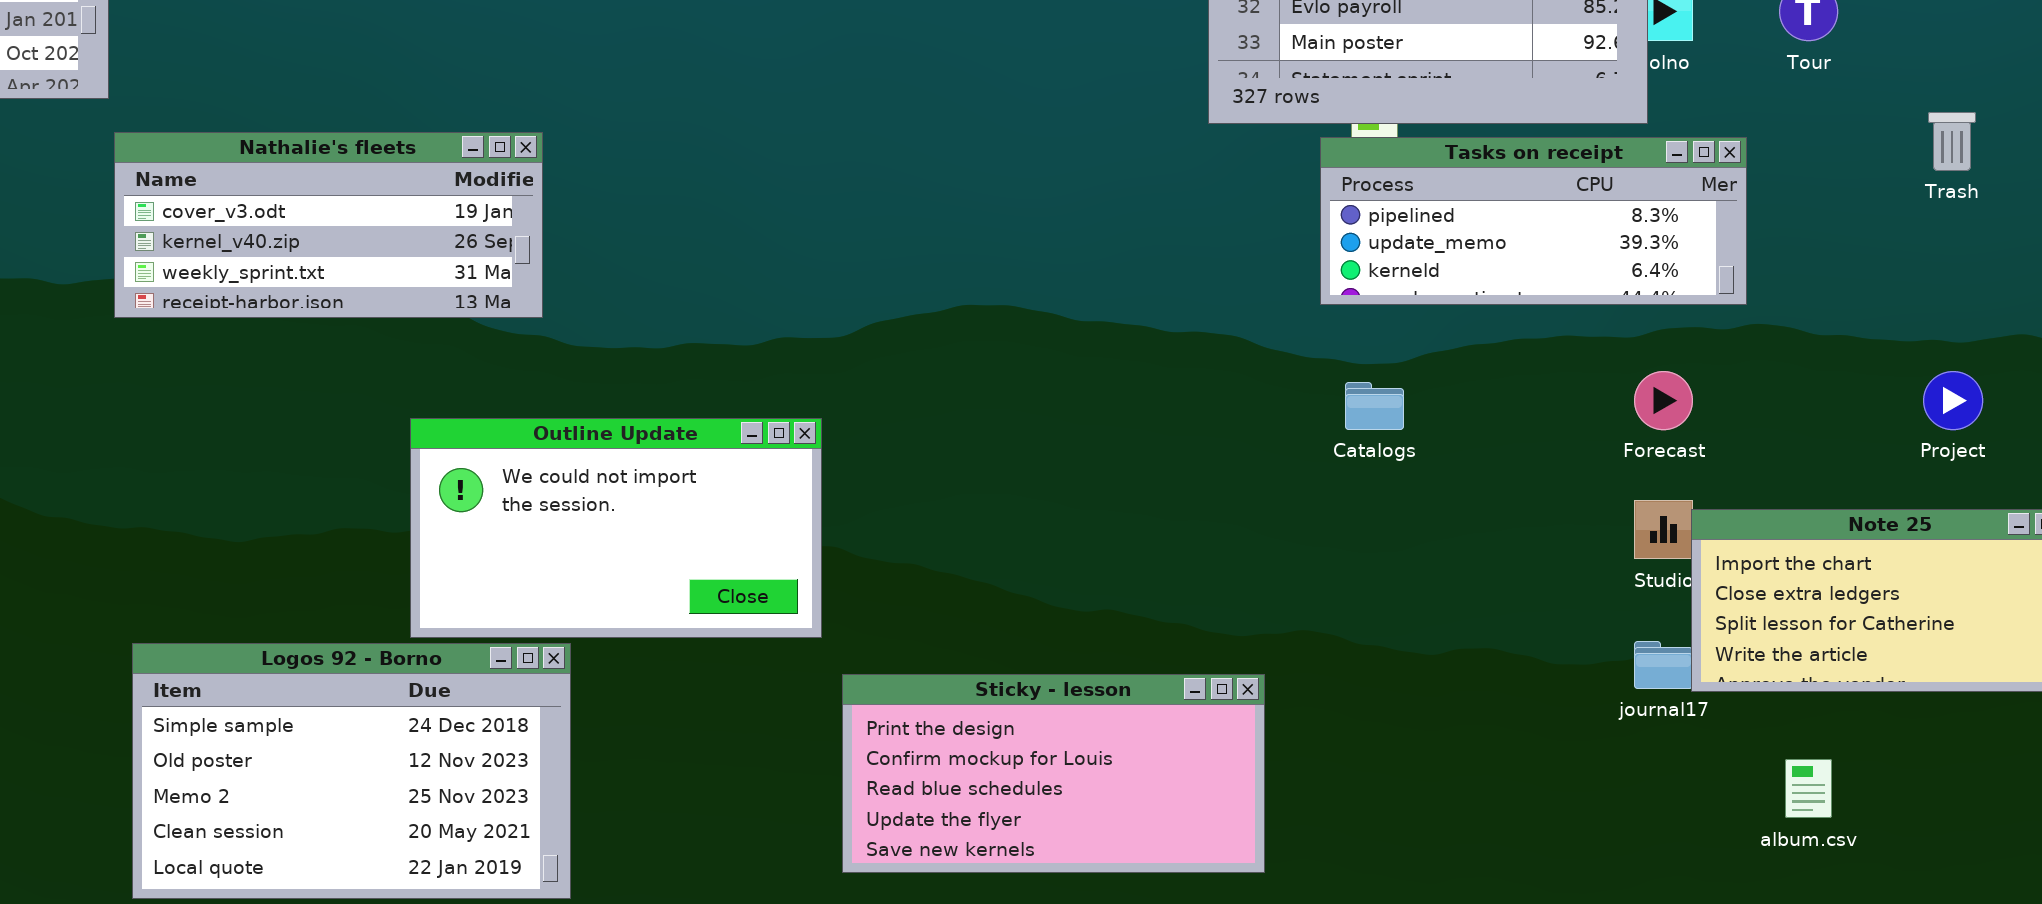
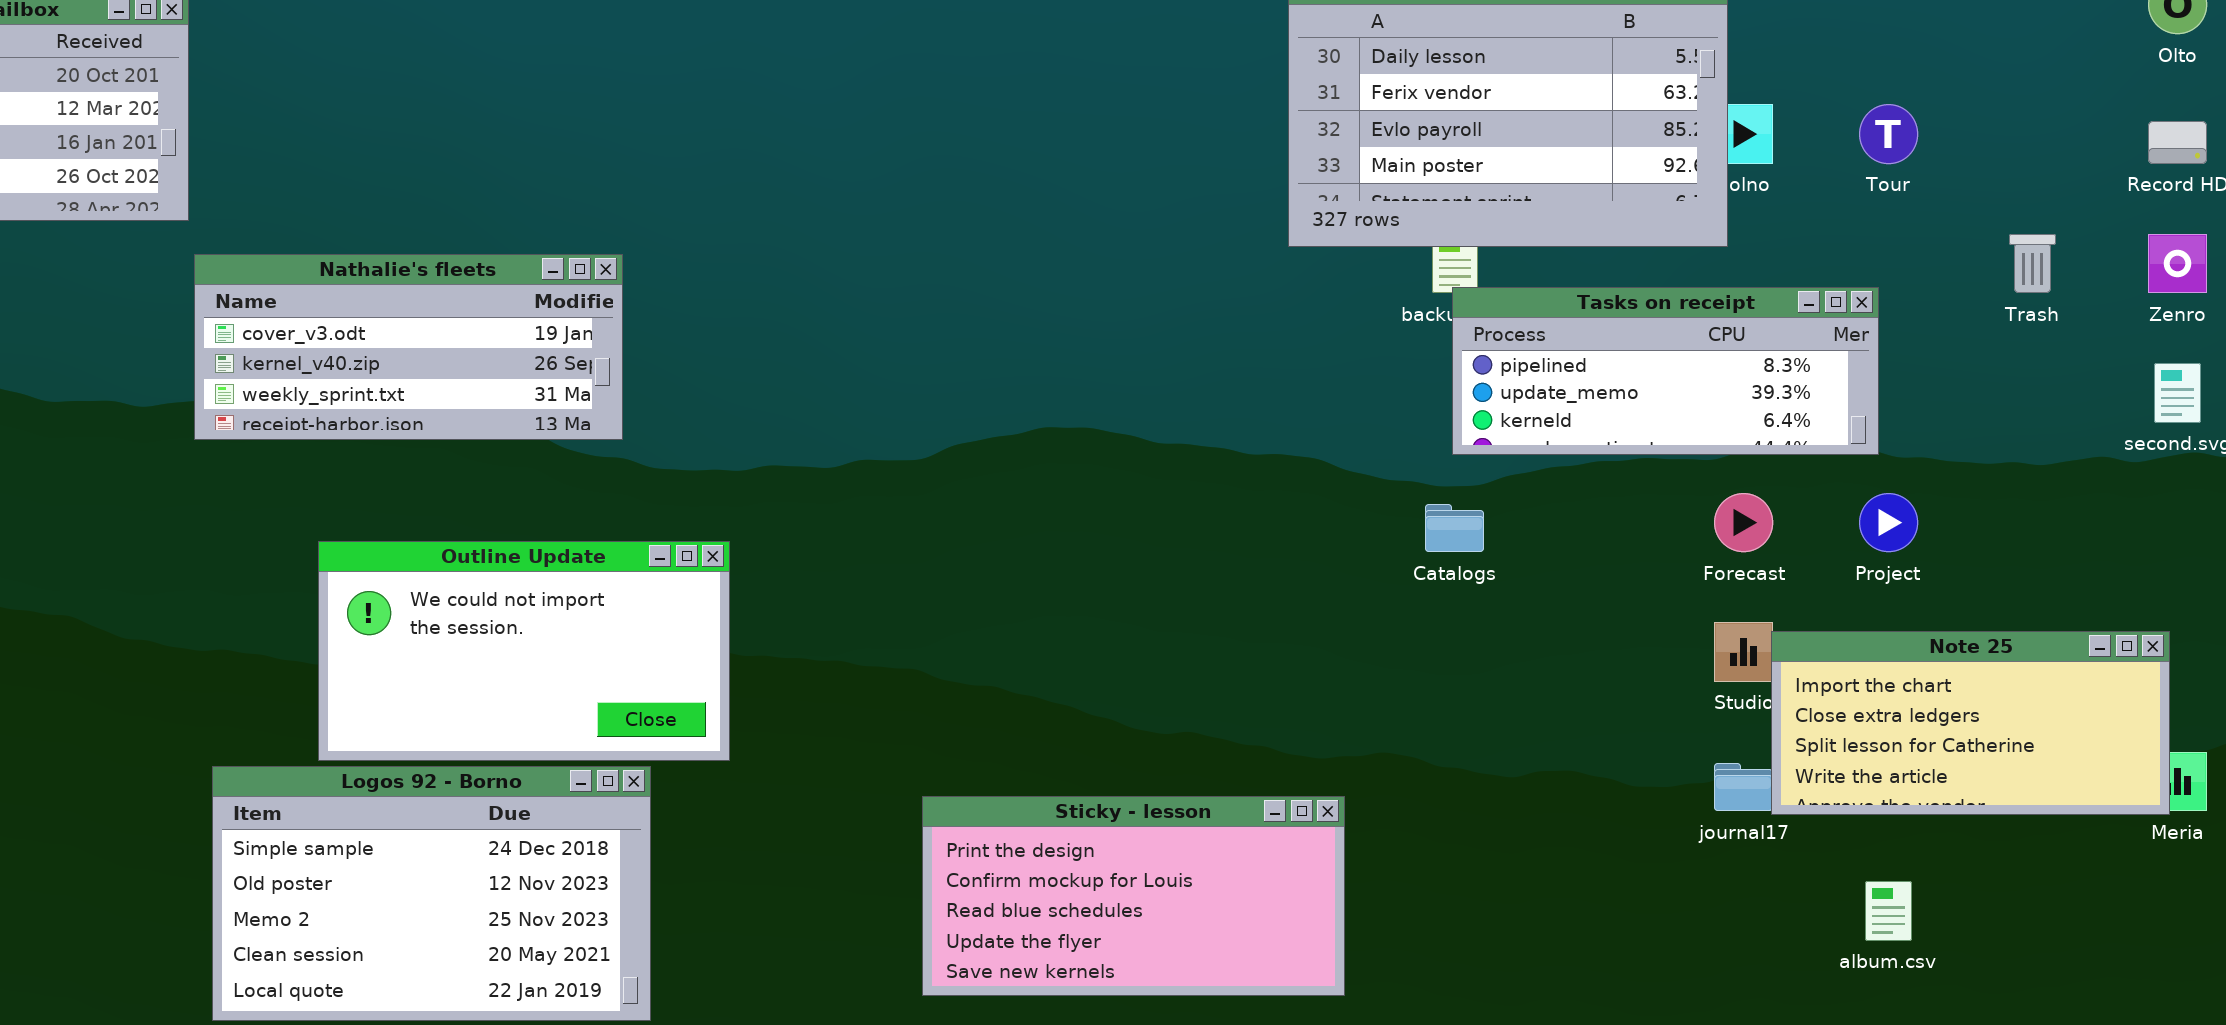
Tasks on receipt: [1320,137,1747,305] -> [1452,287,1879,455], moved
Project: [1923,371,1983,430] -> [1859,493,1918,552], moved
Outline Update: [410,418,822,638] -> [318,541,730,761], moved

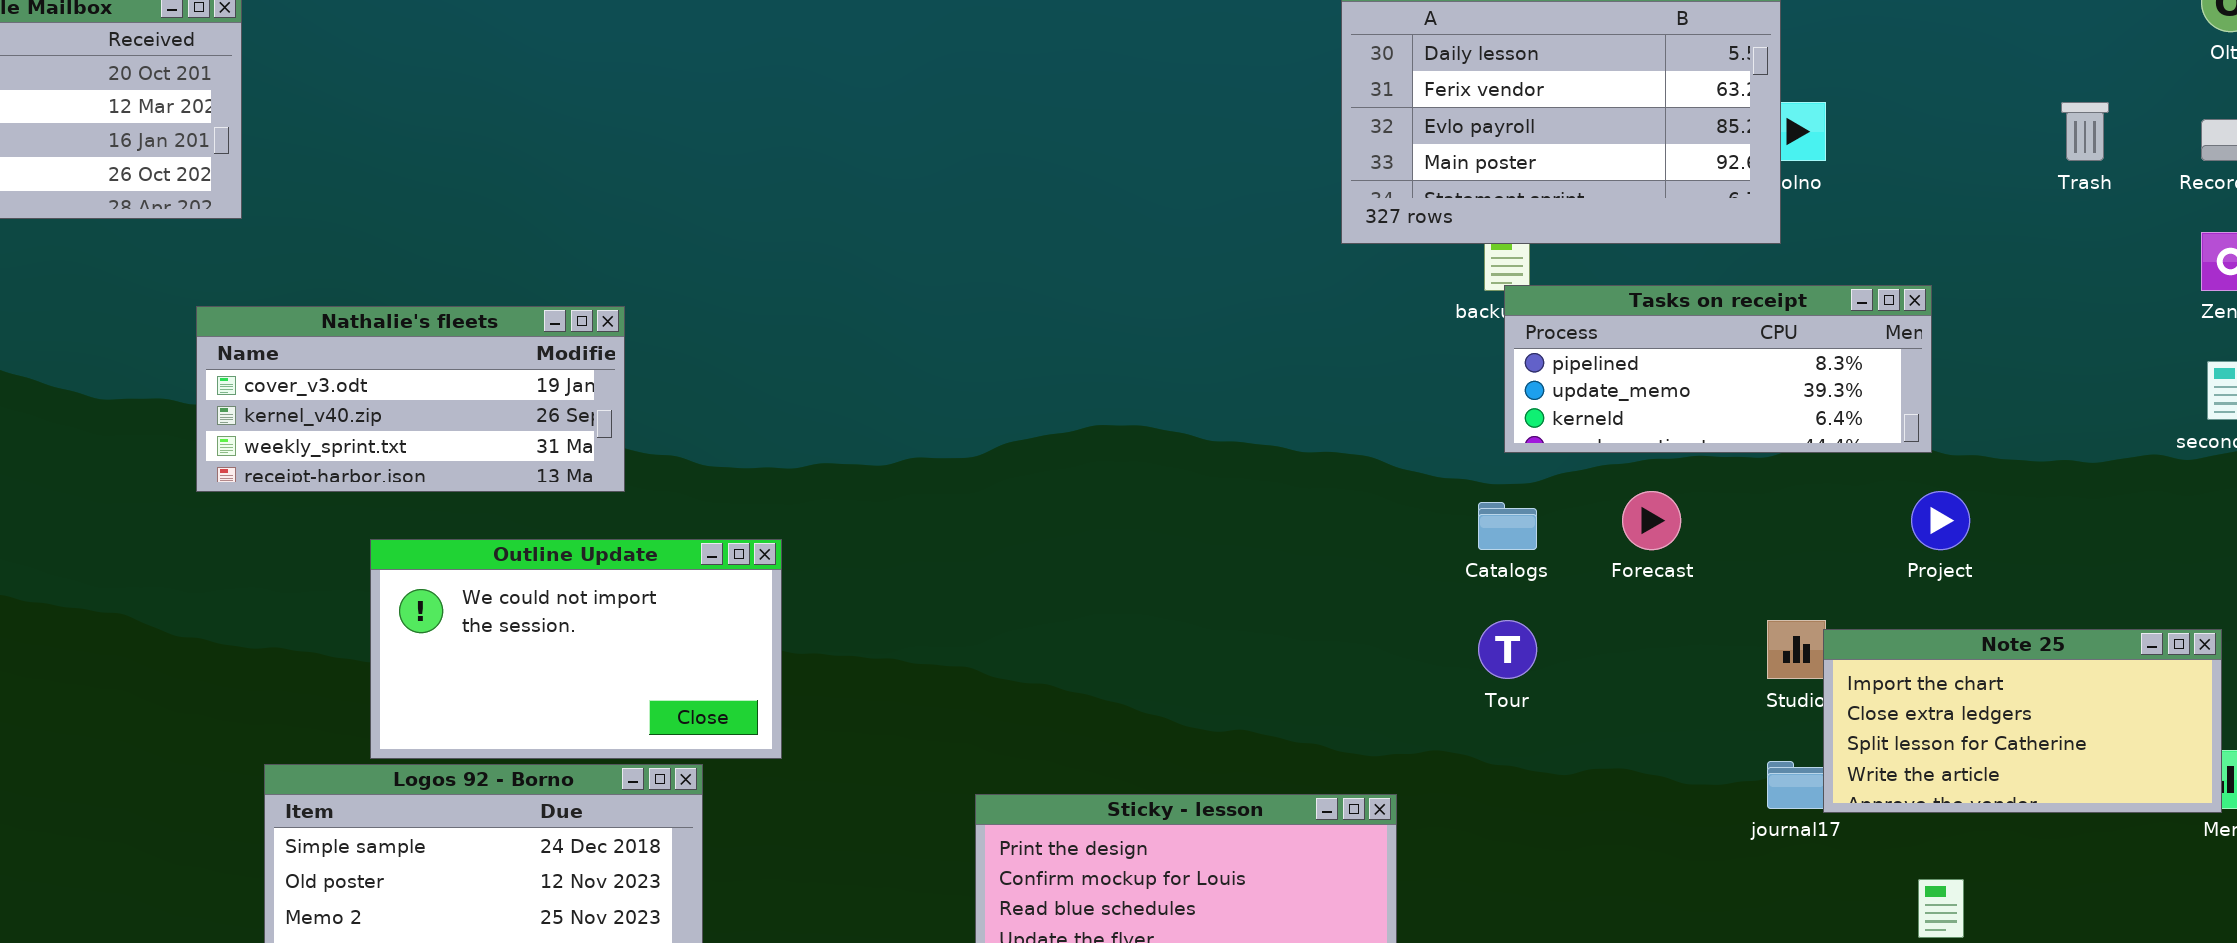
Tour: [1859,104,1918,164] -> [1478,620,1537,679], moved
Trash: [2009,234,2056,293] -> [2061,102,2109,161], moved
Nathalie's fleets: [194,254,623,440] -> [196,306,625,492], moved
Forecast: [1714,493,1773,552] -> [1622,491,1681,550], moved

